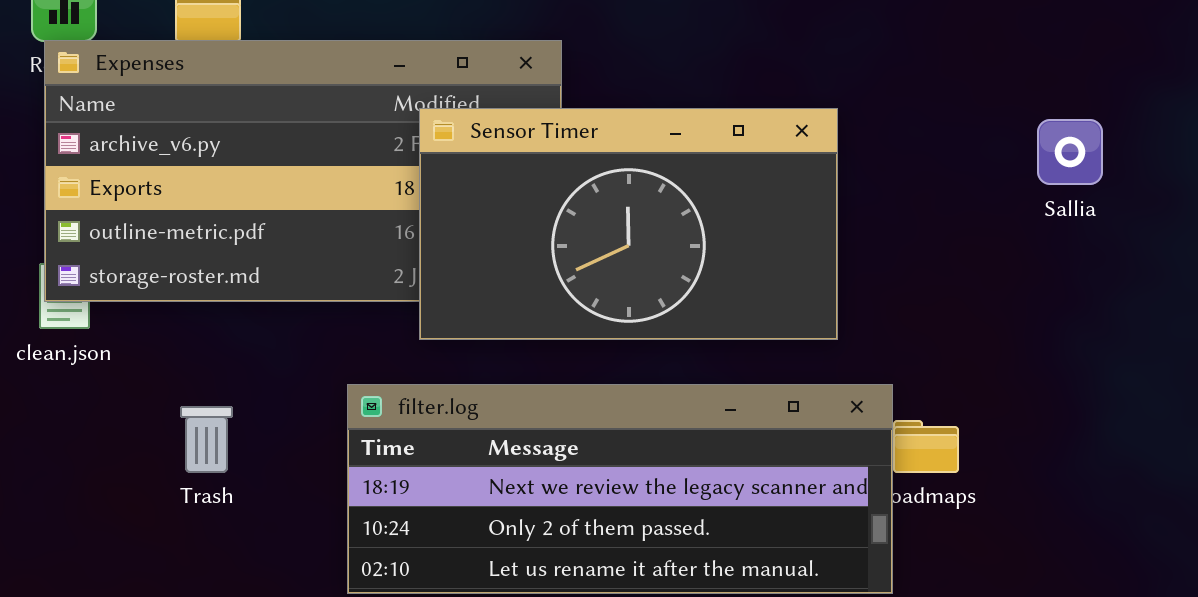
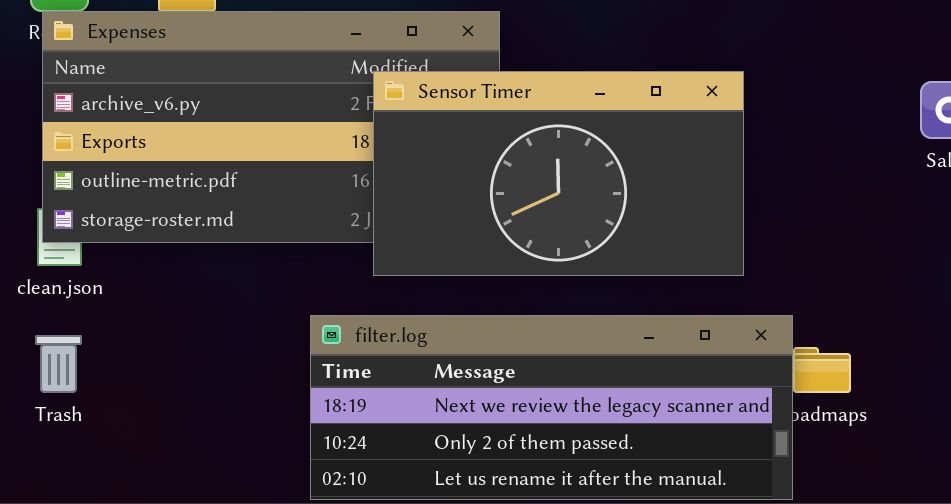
Trash: [180,406,233,473] -> [35,335,82,393], moved

